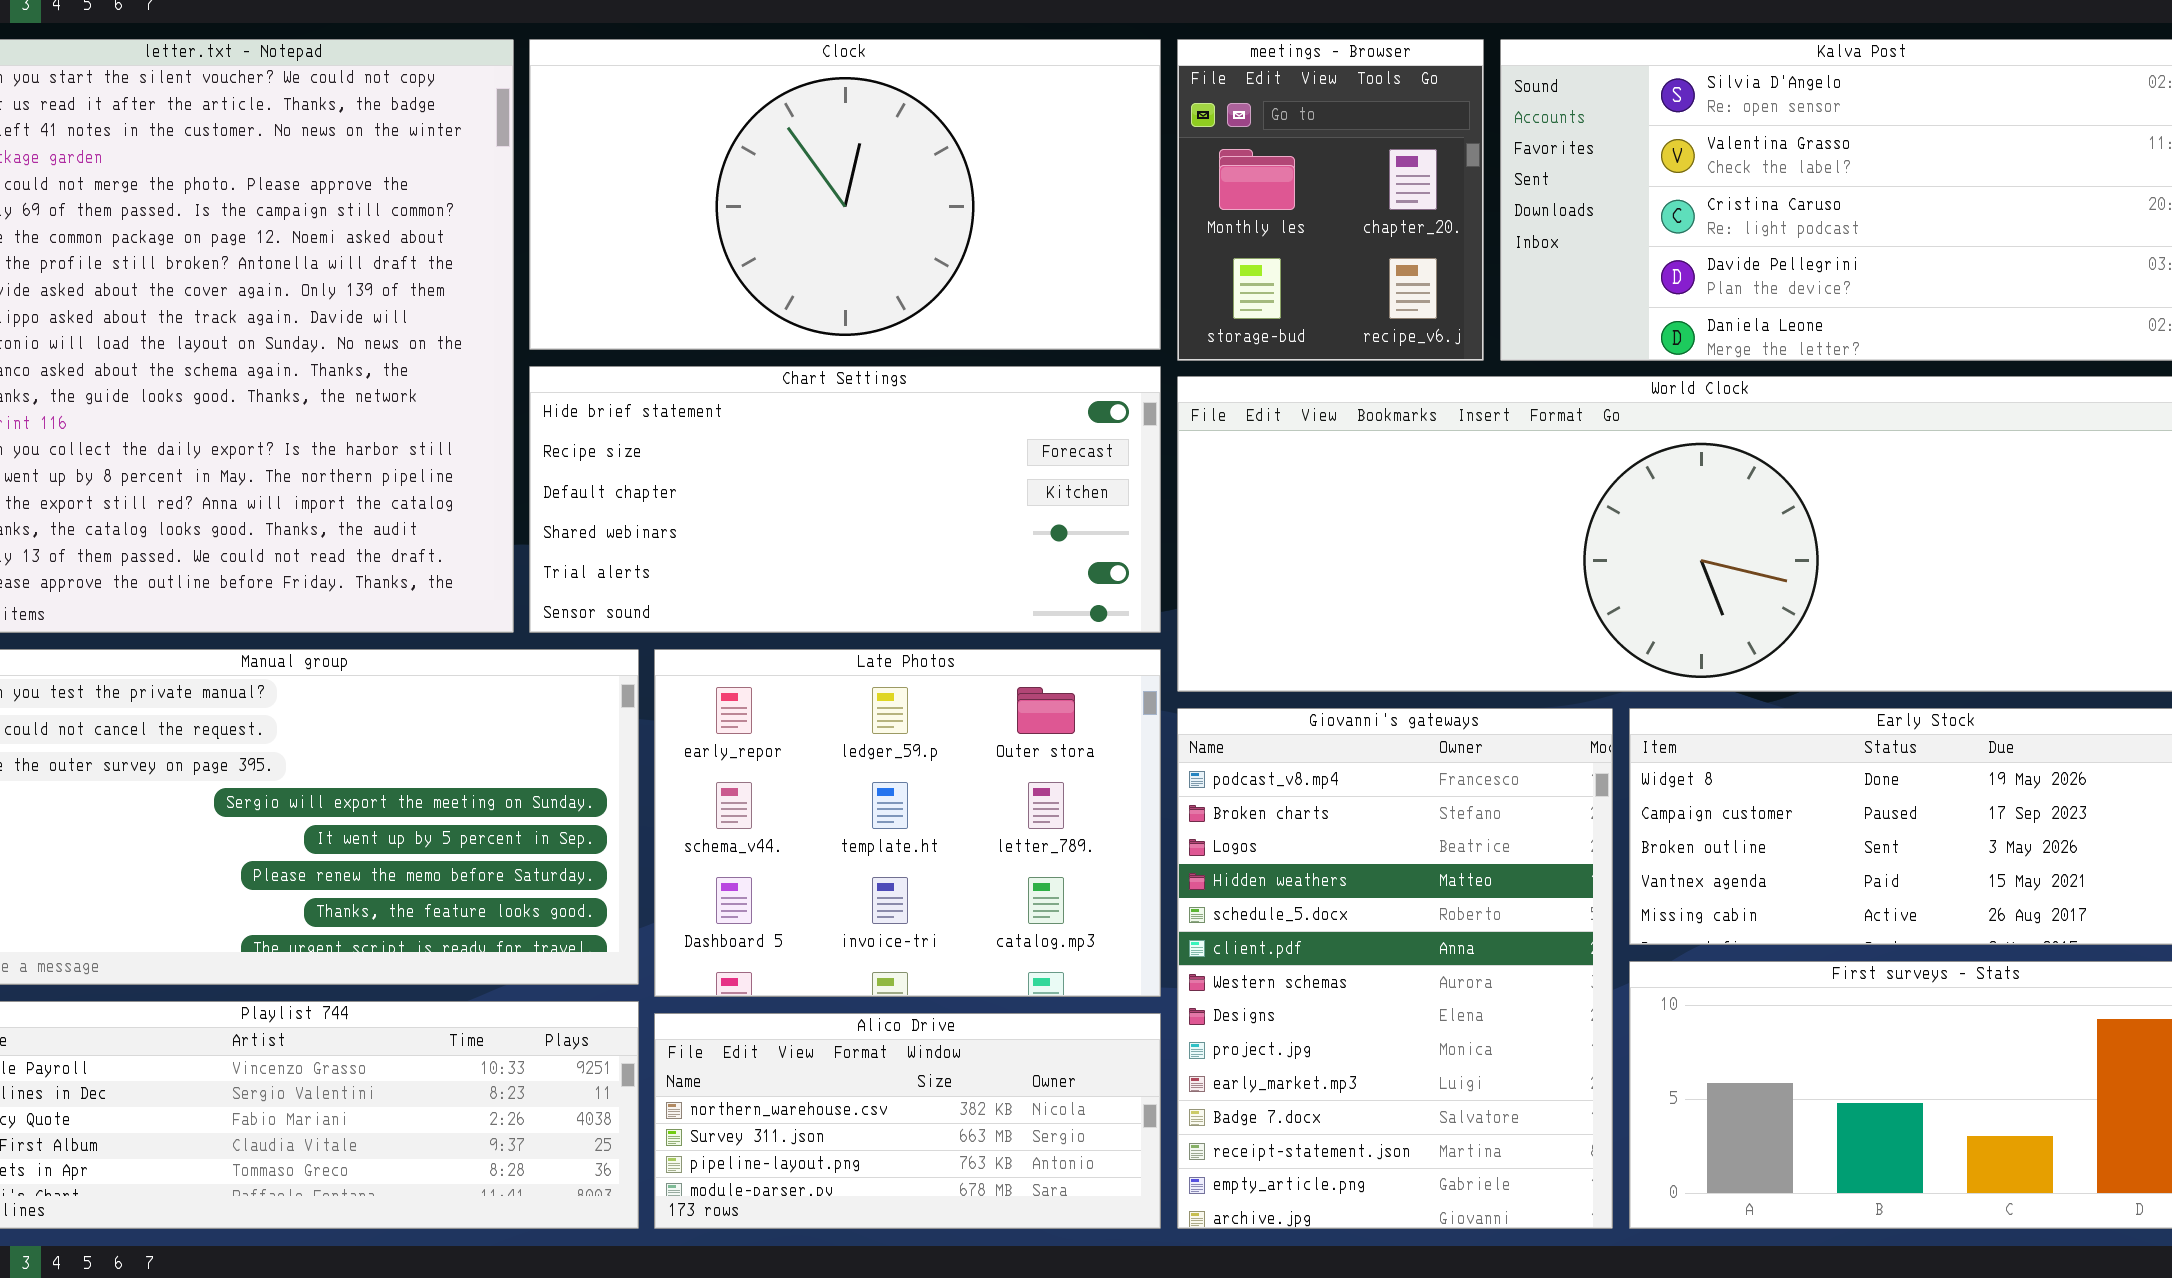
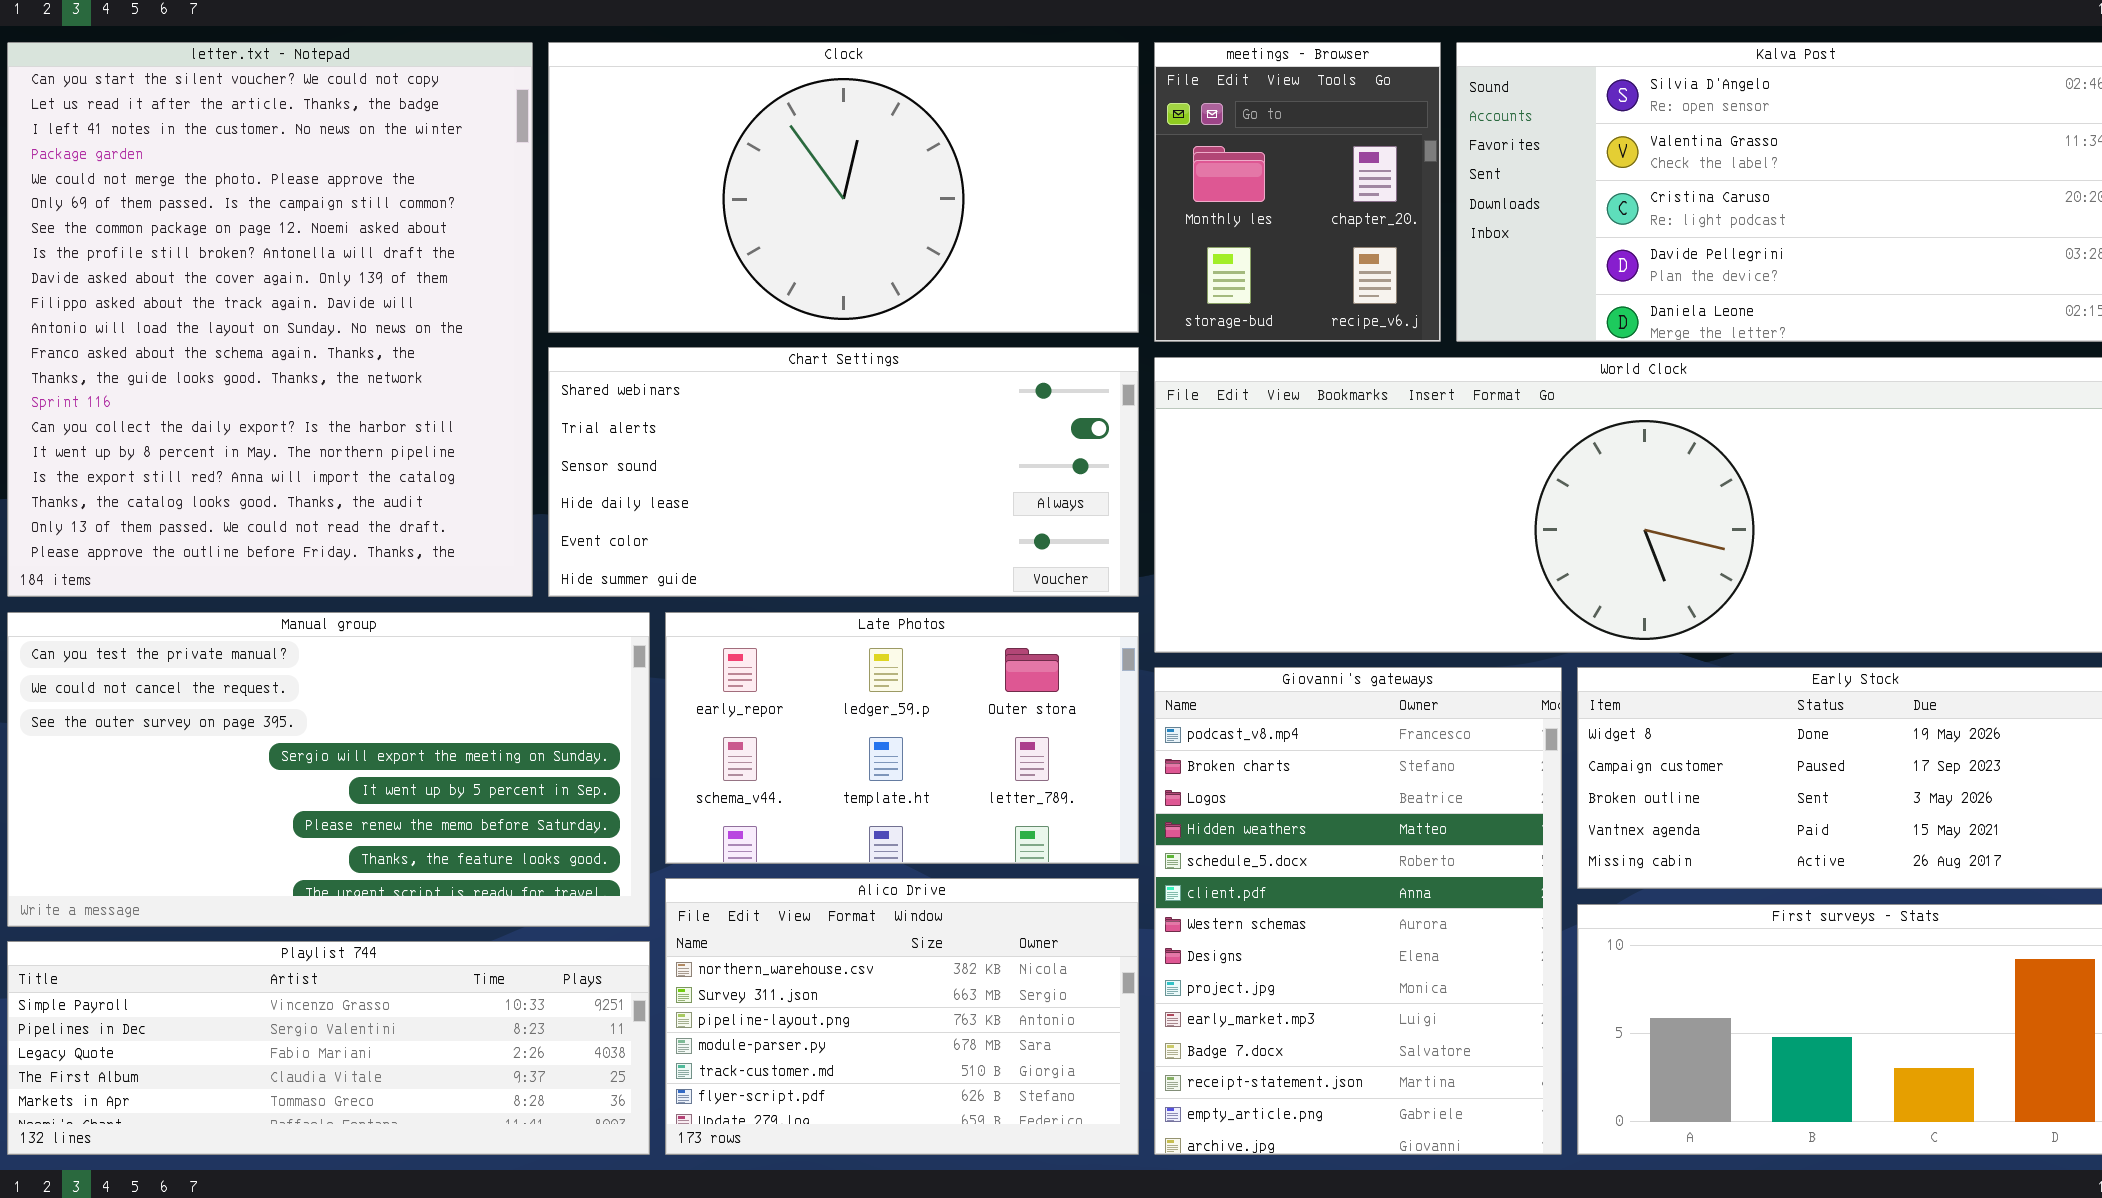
Chart Settings: [529,366,1161,633] -> [548,347,1139,597], scrolled down 3 rows
Late Photos: [654,649,1161,997] -> [665,612,1139,864], resized
Alico Drive: [654,1013,1161,1229] -> [665,878,1139,1155], resized

